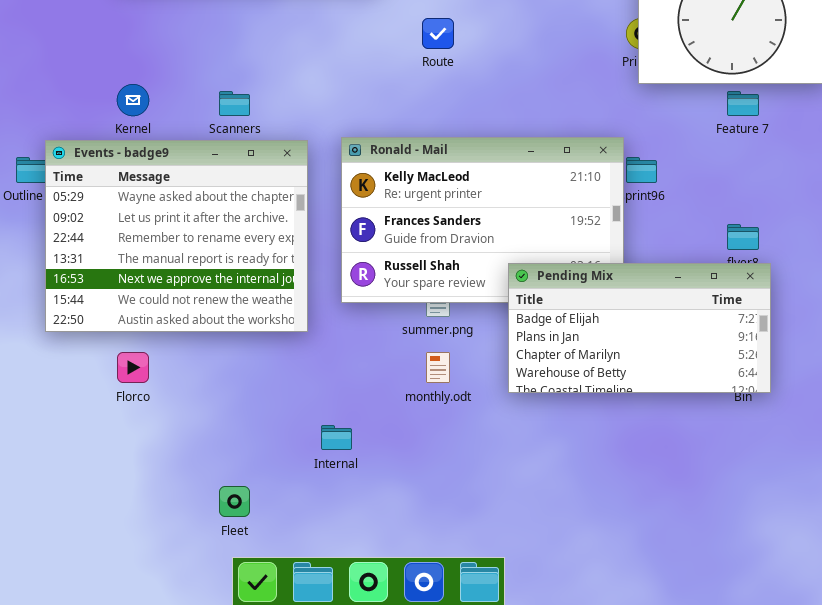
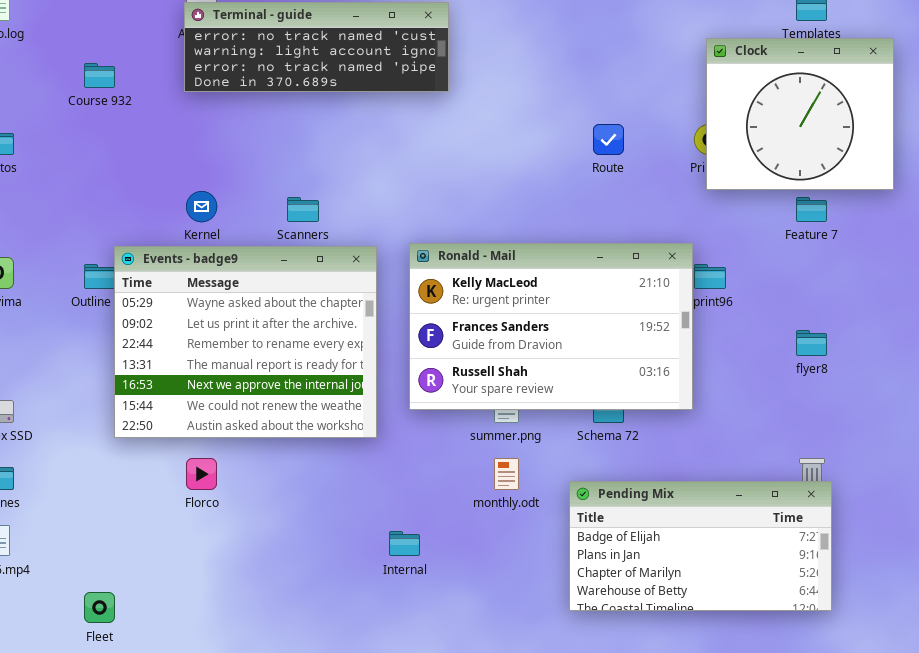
Route: [422,18,454,49] -> [593,124,624,155], moved
Pending Mix: [508,263,771,393] -> [569,481,832,611], moved
Fleet: [219,486,250,517] -> [84,592,115,623], moved

